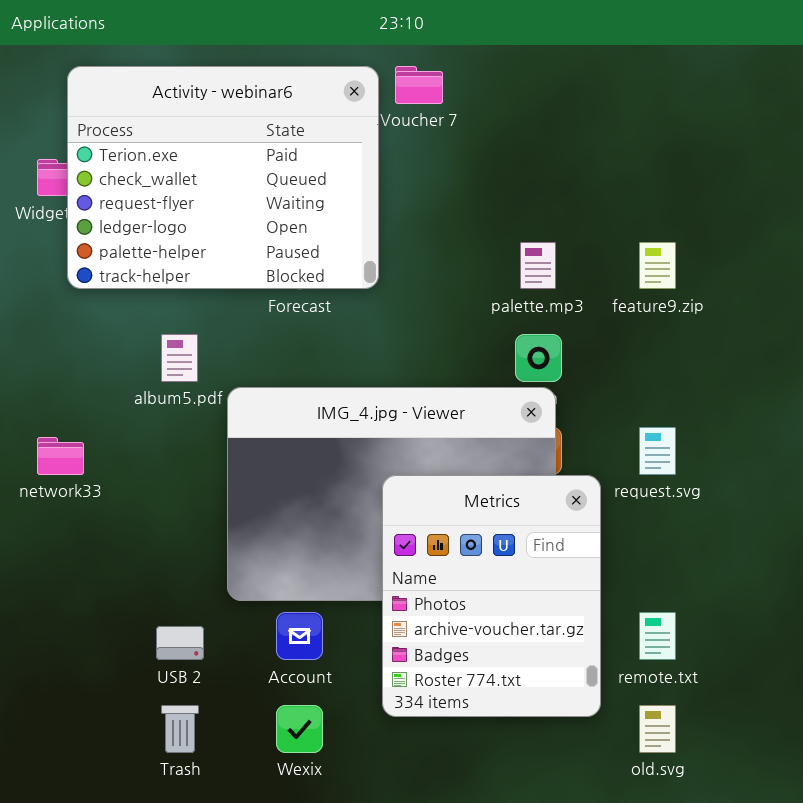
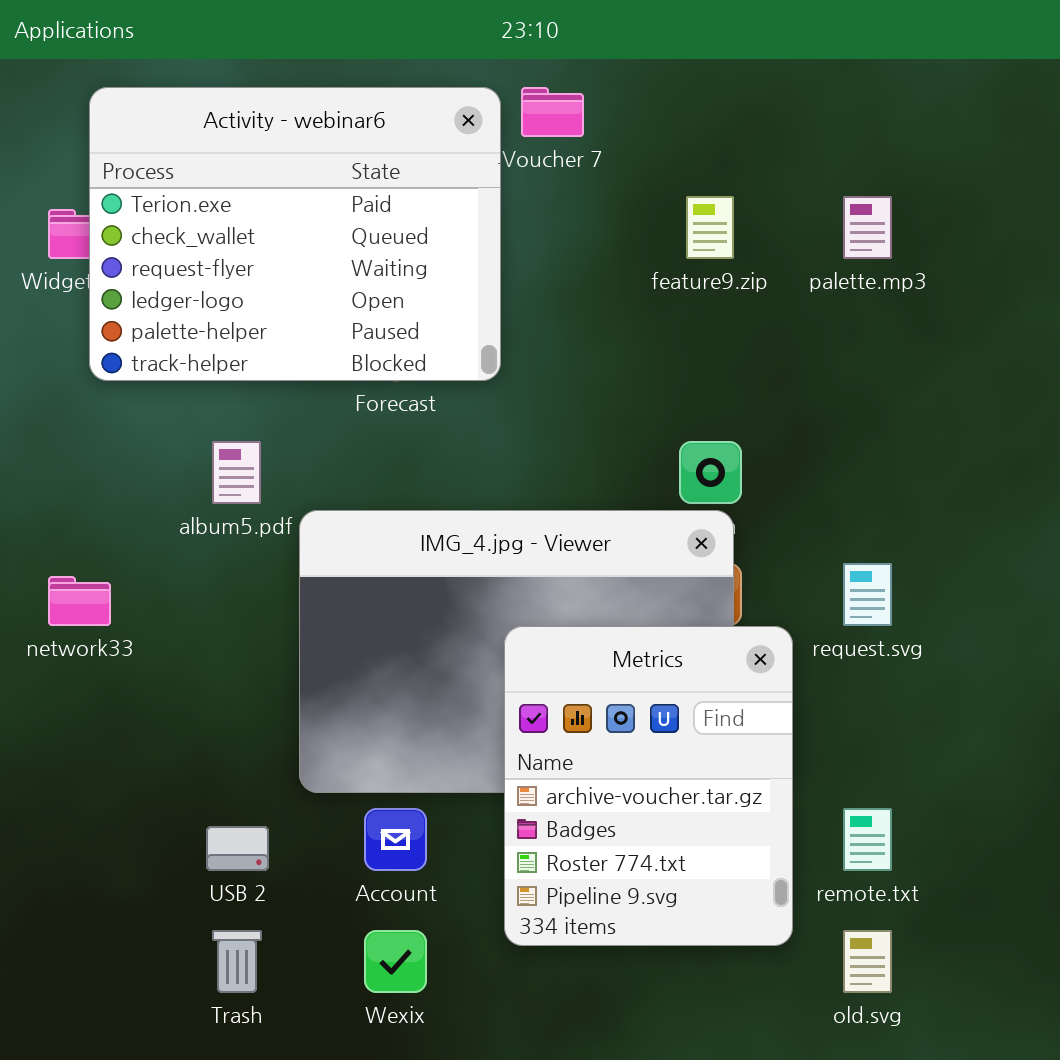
palette.mp3: [520,242,556,289] -> [843,196,892,259], moved
feature9.zip: [639,242,676,289] -> [686,196,734,259], moved
Metrics: [382,475,601,717] -> [504,626,793,946], scrolled down 1 row

